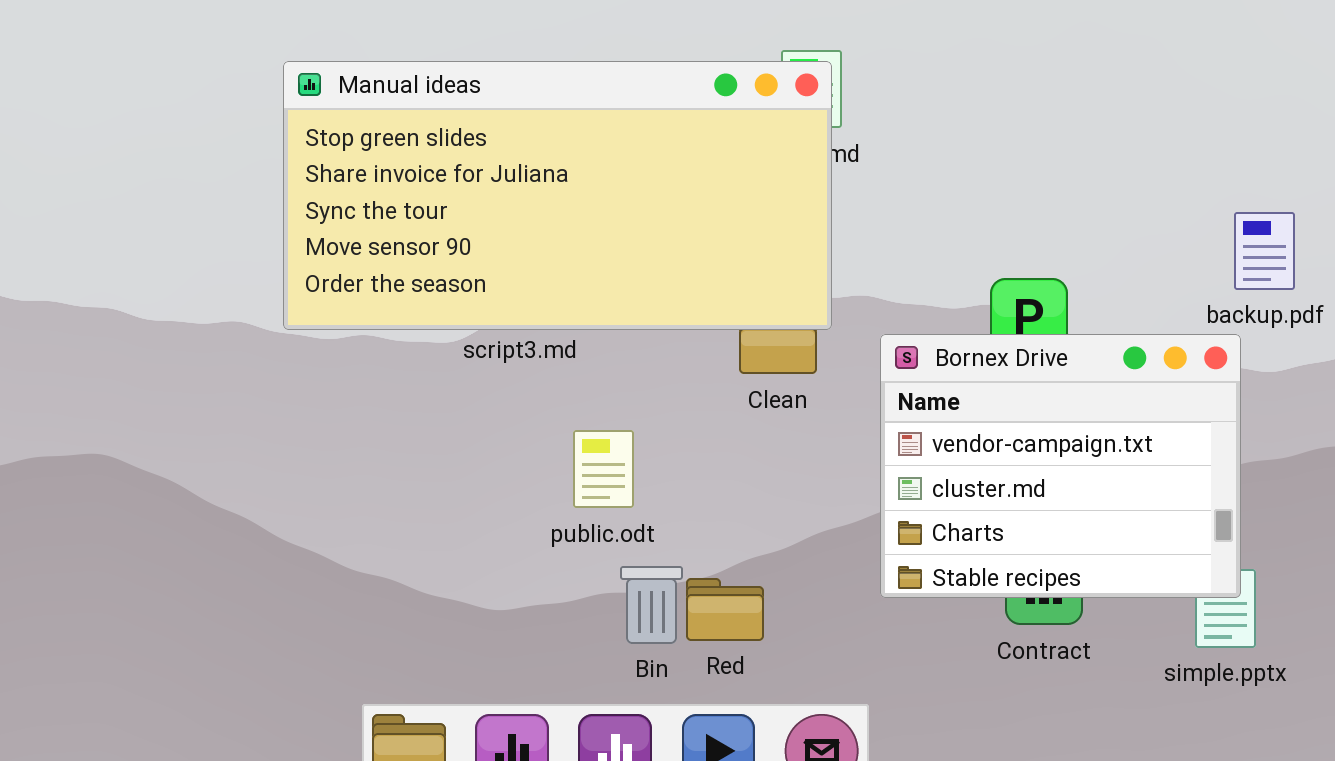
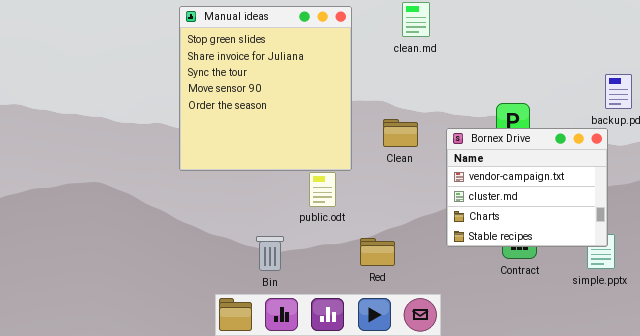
Manual ideas: [283,61,832,330] -> [179,6,352,171], resized
Bin: [620,566,683,644] -> [256,236,284,271], moved

